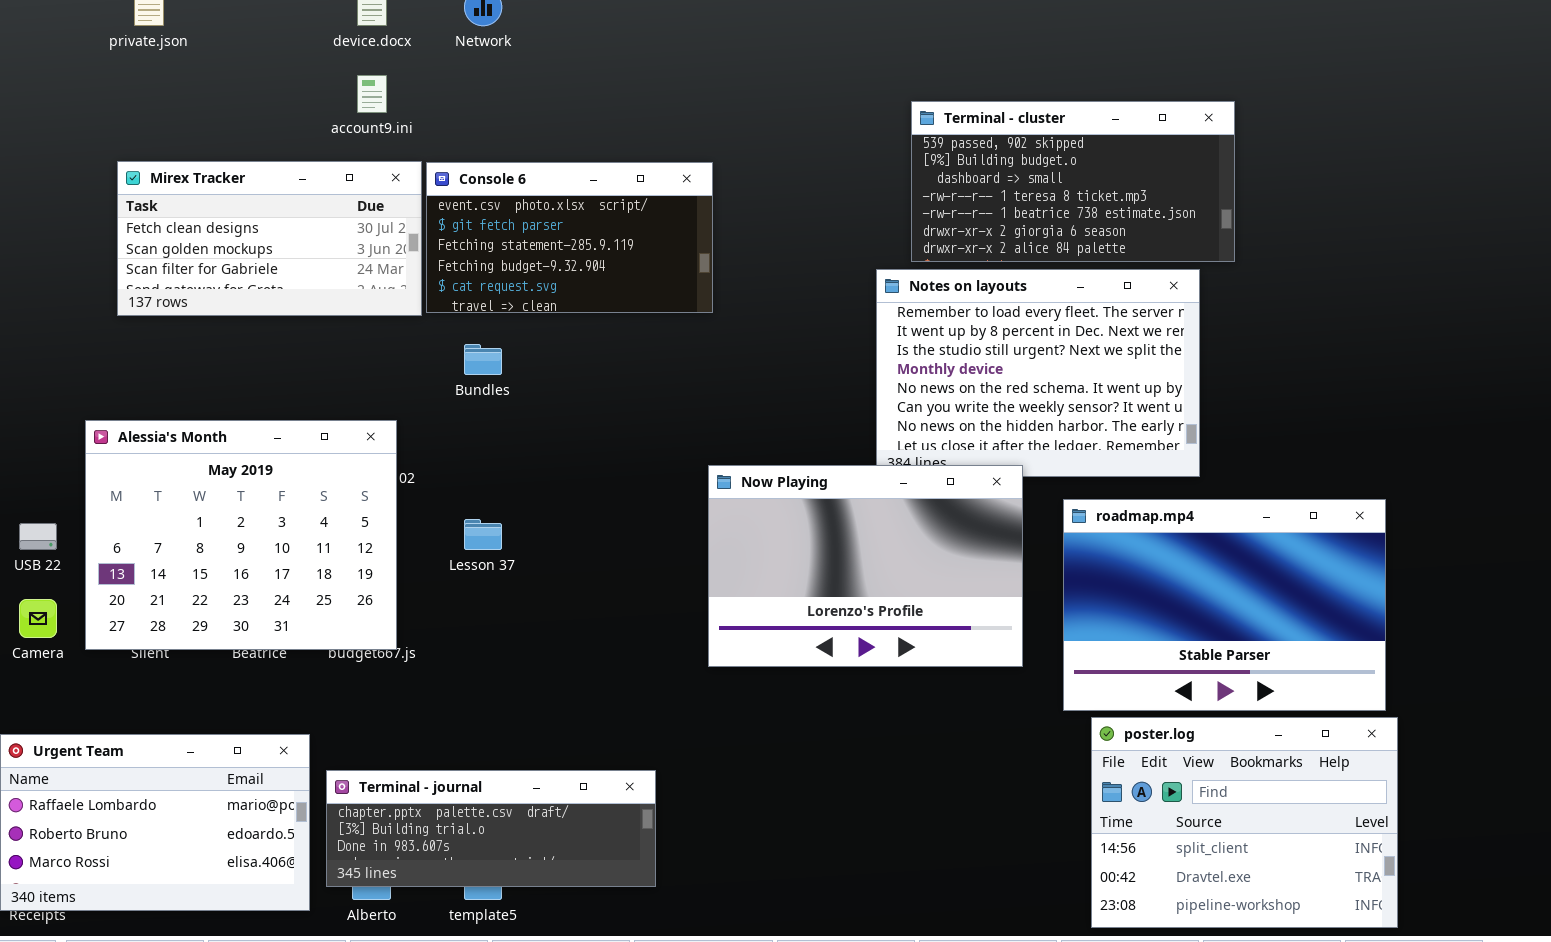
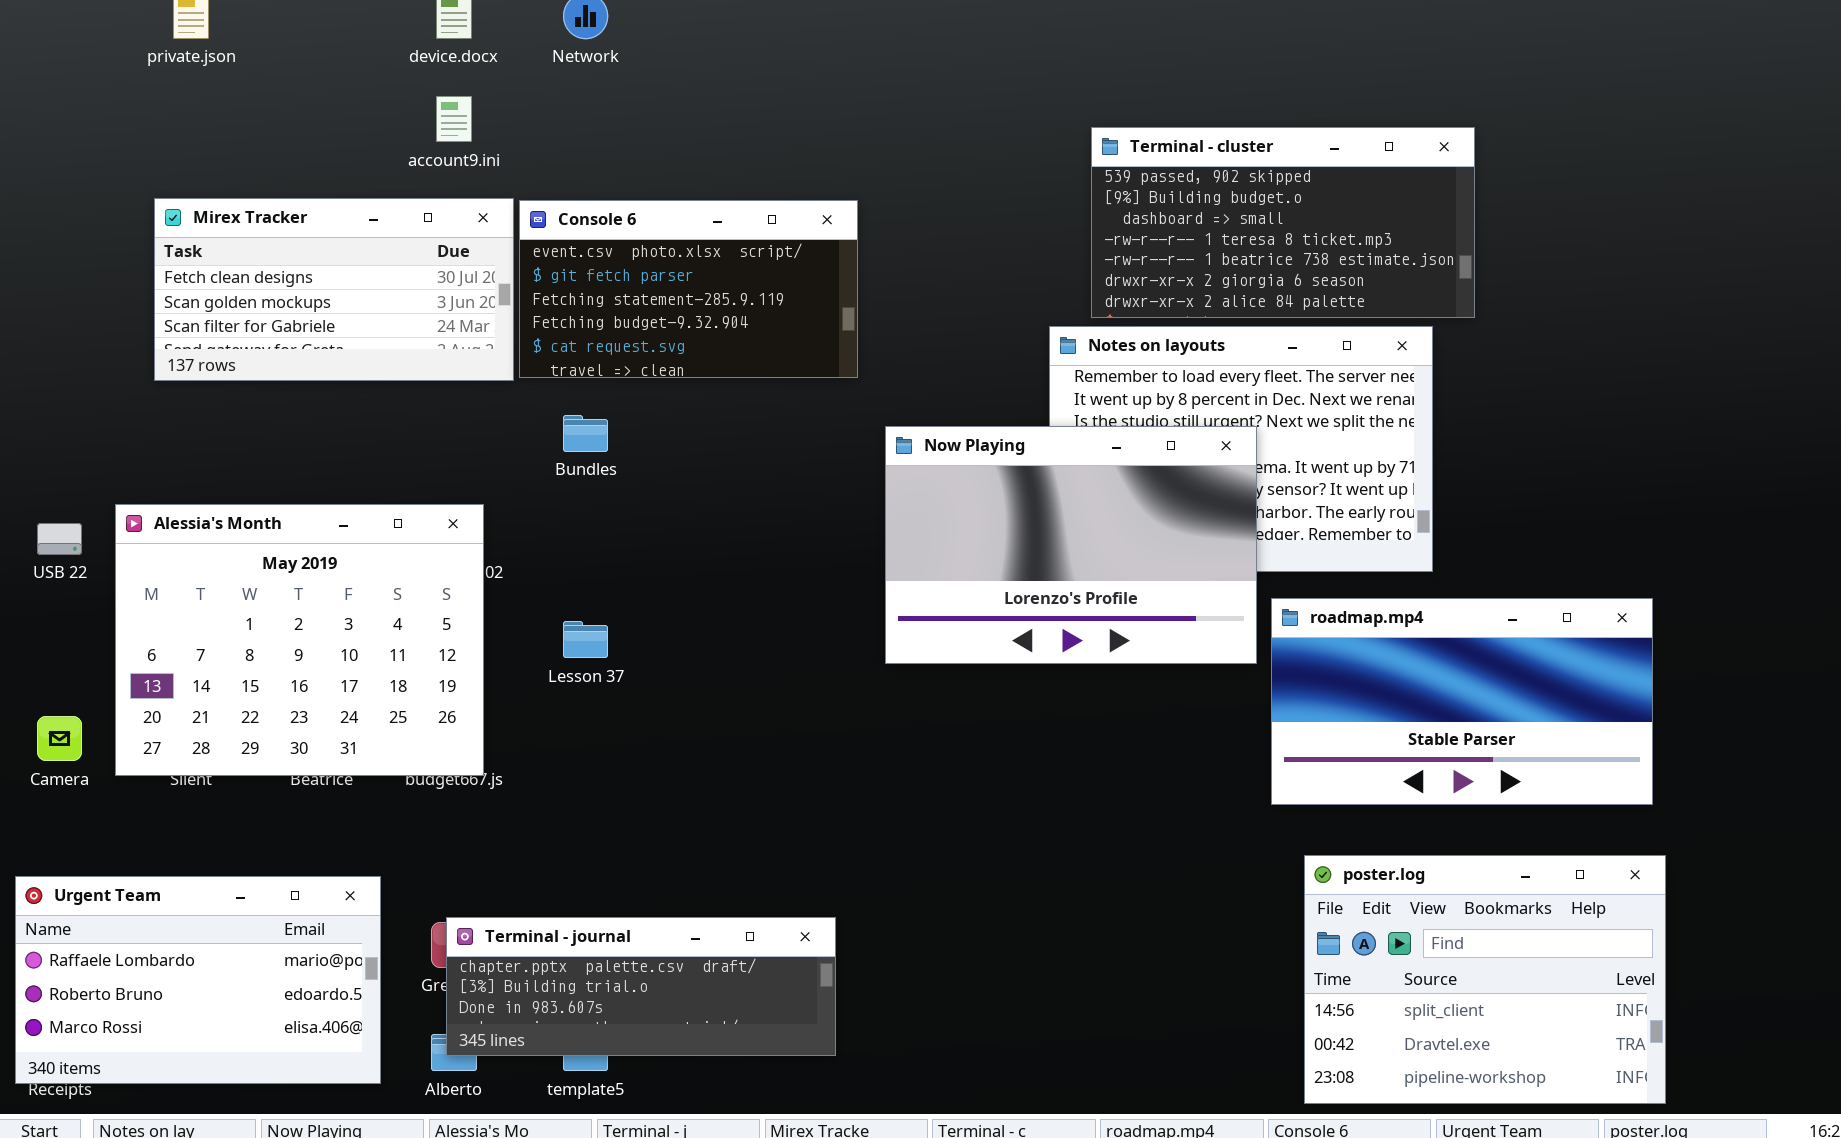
Now Playing: [708,465,1023,667] -> [885,426,1257,664], moved
roadmap.mp4: [1063,499,1386,711] -> [1271,598,1653,805], resized
USB 22: [19,523,57,550] -> [37,523,82,555], moved
Terminal - journal: [326,770,656,887] -> [446,917,836,1056], moved

